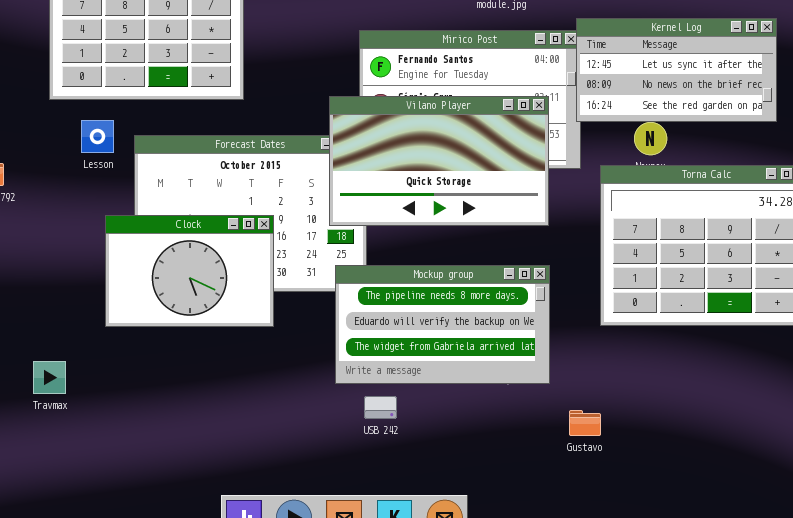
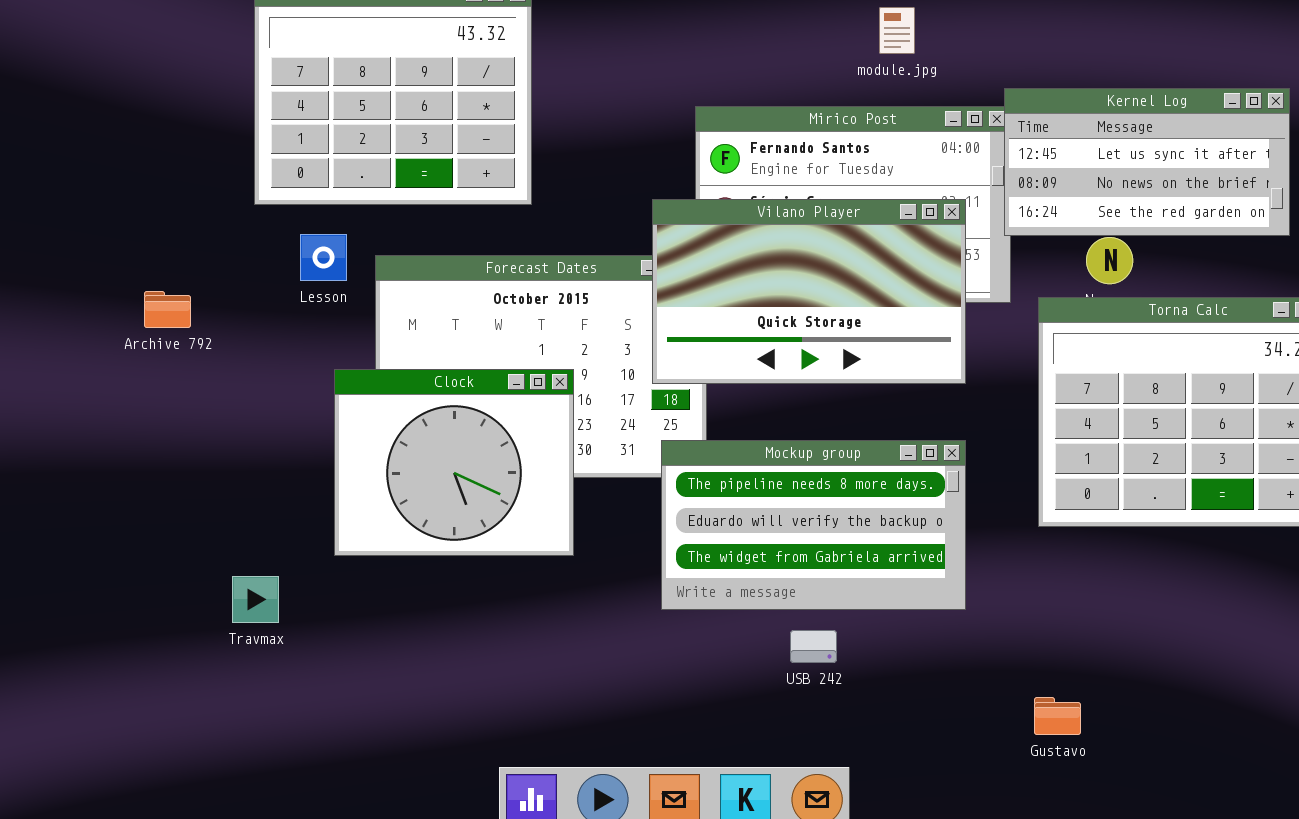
Clock: [105,215,274,327] -> [334,369,574,556], resized
USB 242: [364,396,397,419] -> [790,630,837,663], moved
Gustavo: [569,410,601,436] -> [1034,697,1081,735], moved

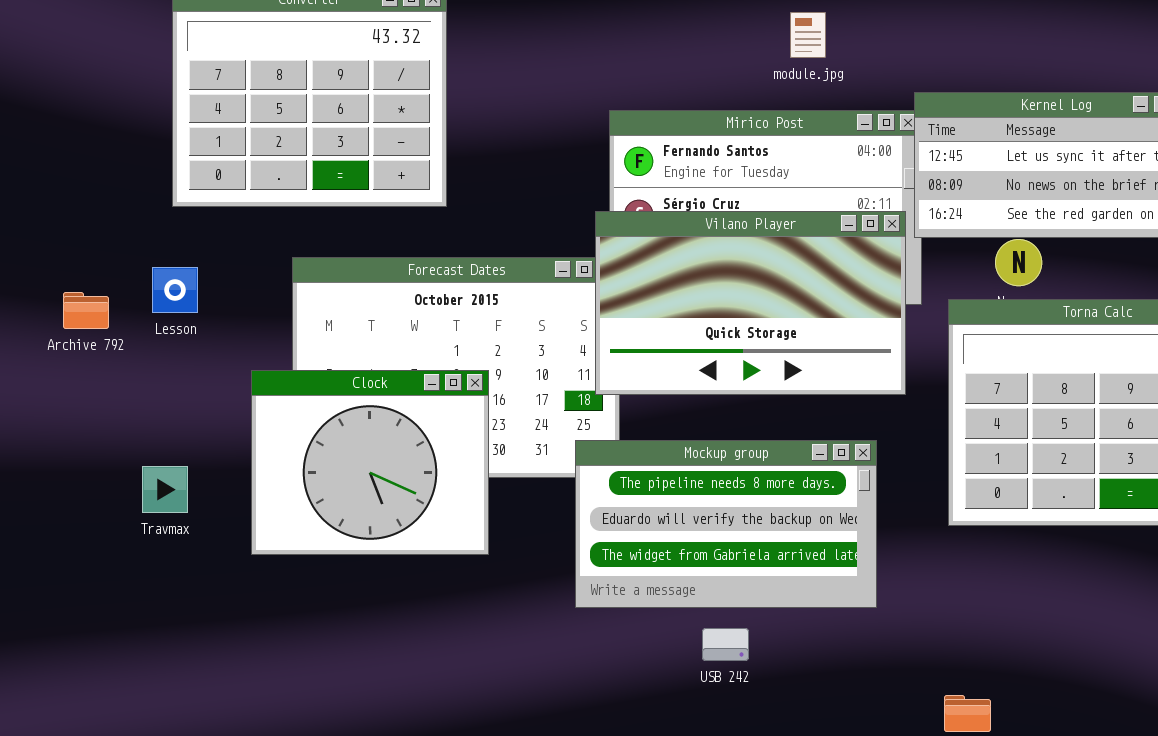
Vilano Player: [652,199,966,384] -> [595,211,906,395], moved
Lesson: [300,234,347,281] -> [152,267,198,313], moved
Travmax: [232,576,279,623] -> [142,466,188,513], moved

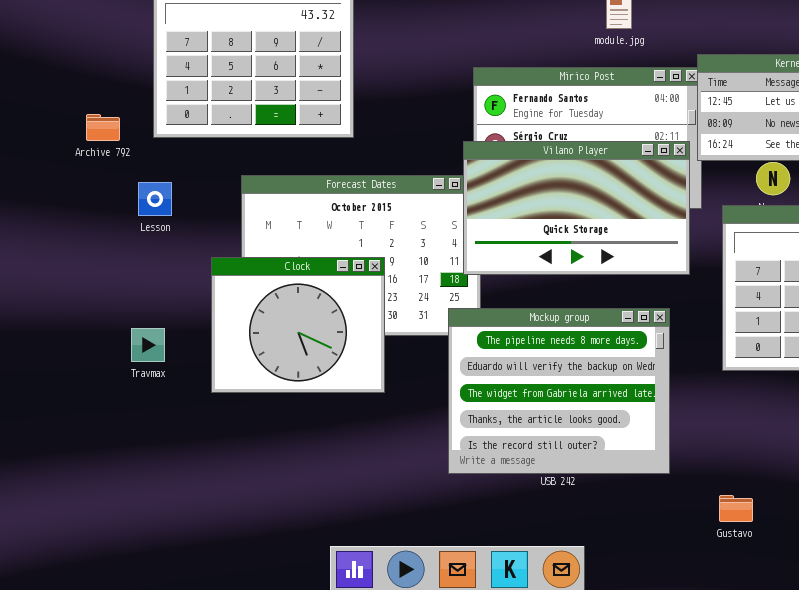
Archive 792: [63,292,109,329] -> [86,114,120,141], moved
Mockup group: [575,440,877,608] -> [448,308,670,474], resized

